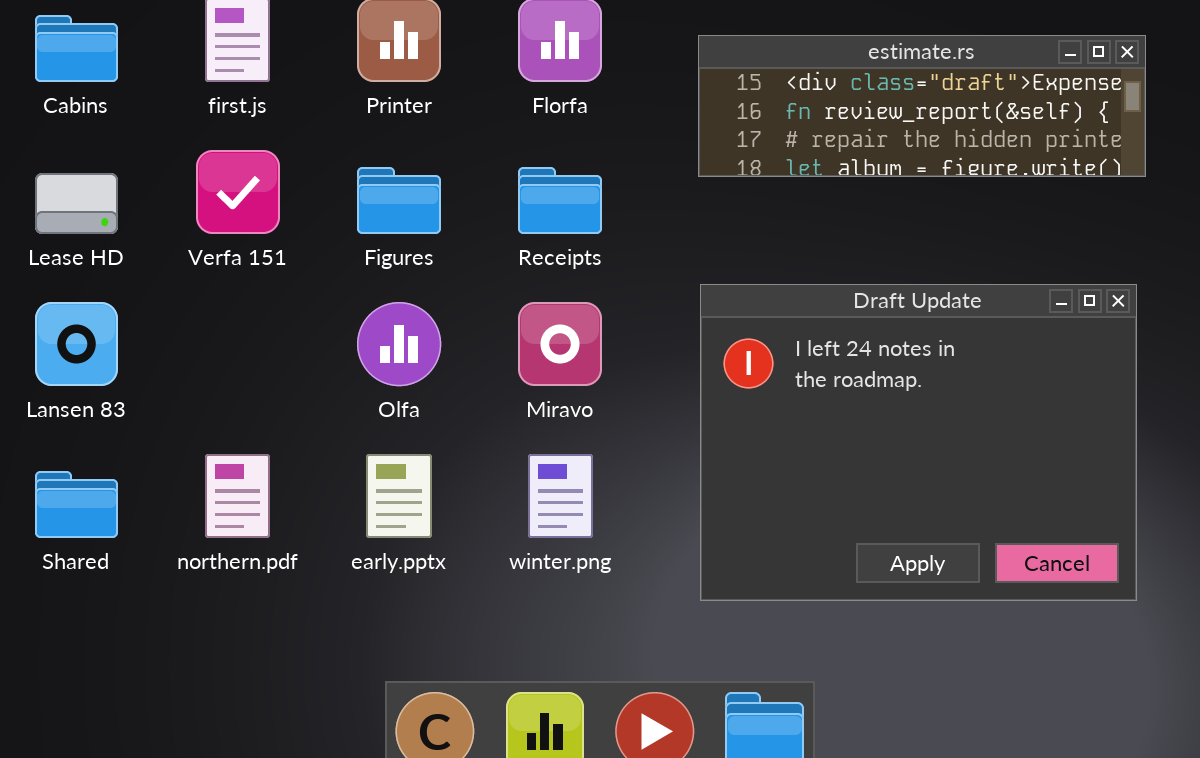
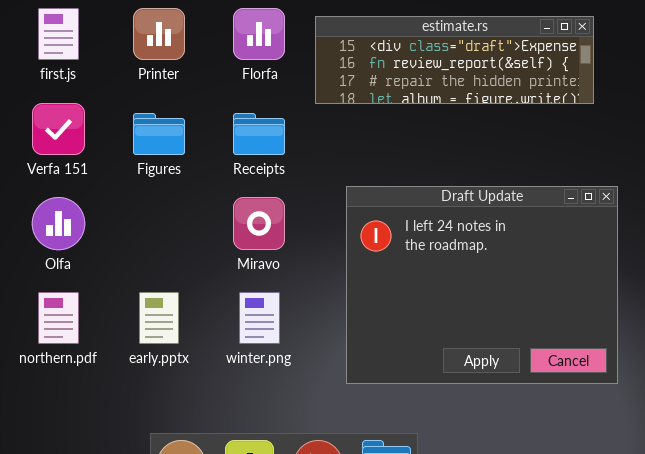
estimate.rs: [698,35,1146,177] -> [315,16,594,104], moved
Olfa: [357,302,441,386] -> [32,197,85,250], moved

